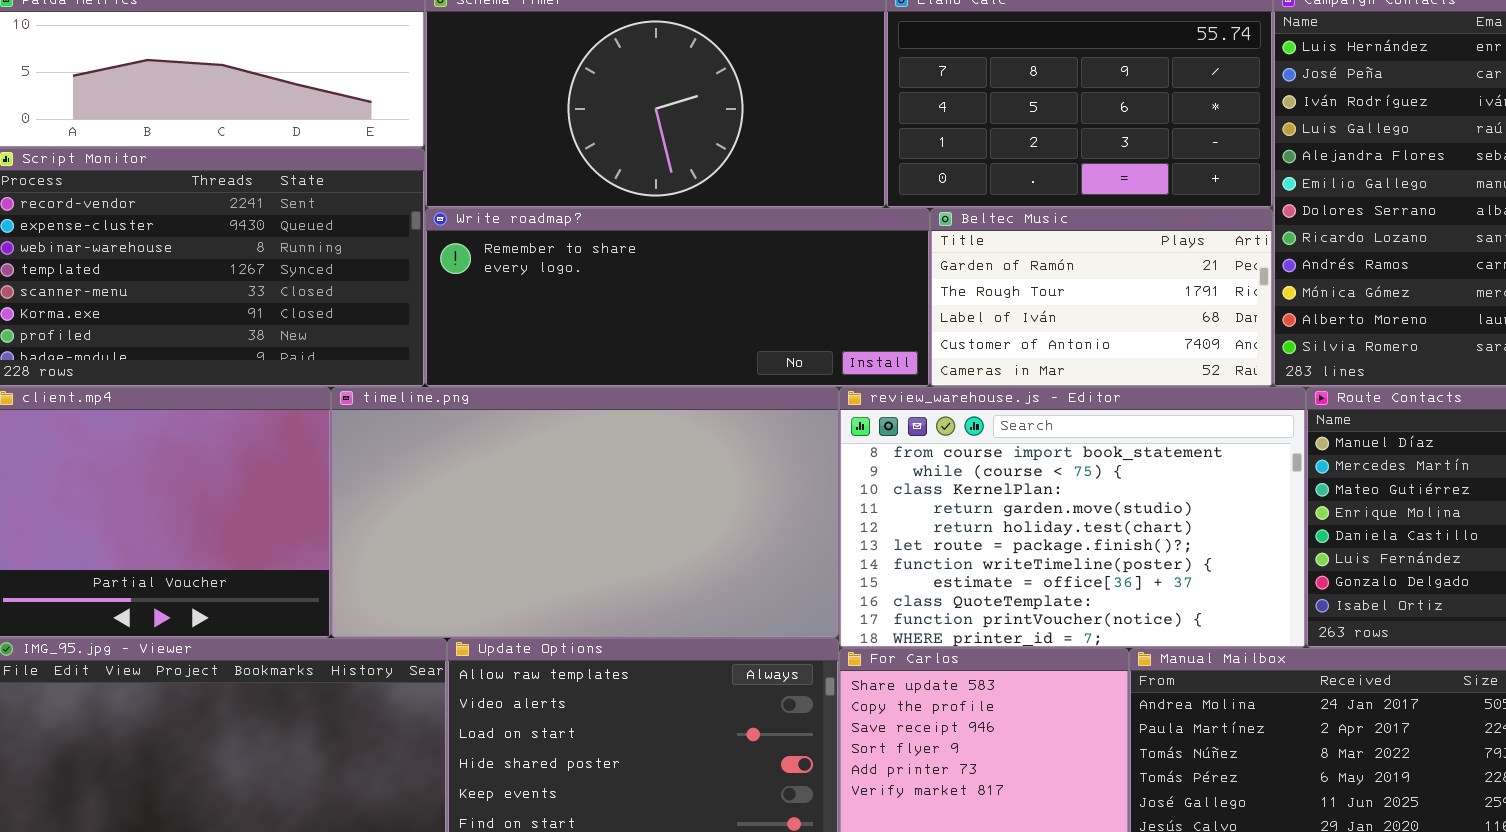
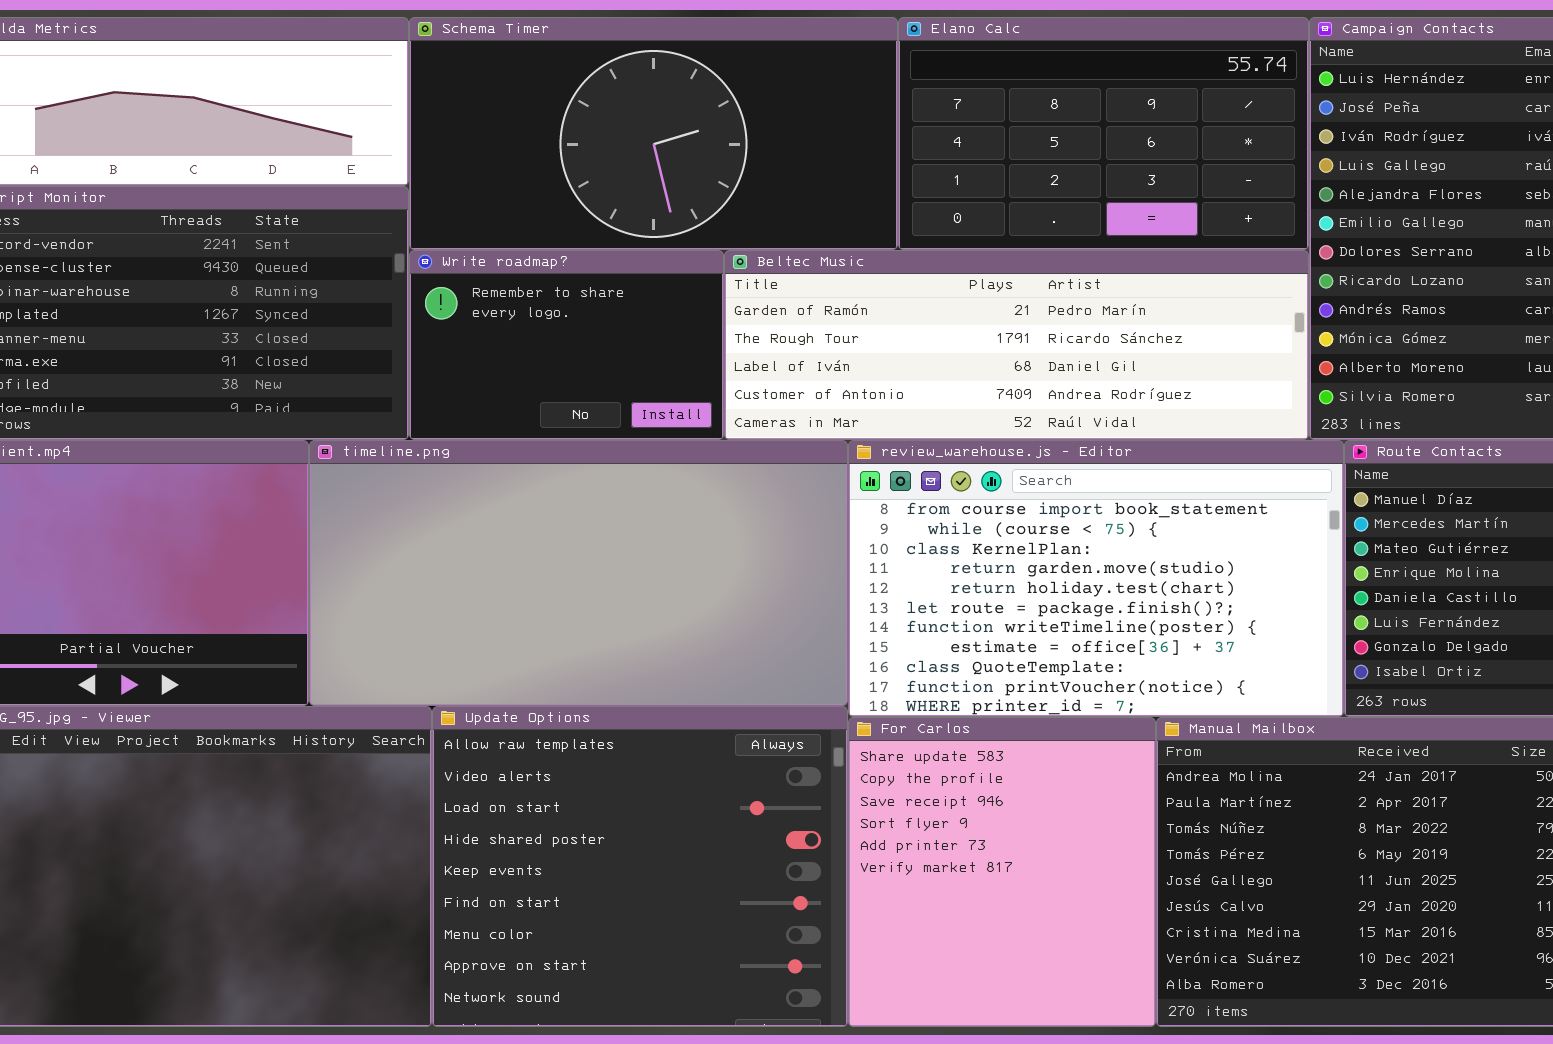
Write roadmap?: [425,208,930,387] -> [409,250,724,440], resized
Beltec Music: [930,208,1273,387] -> [724,250,1309,440], resized

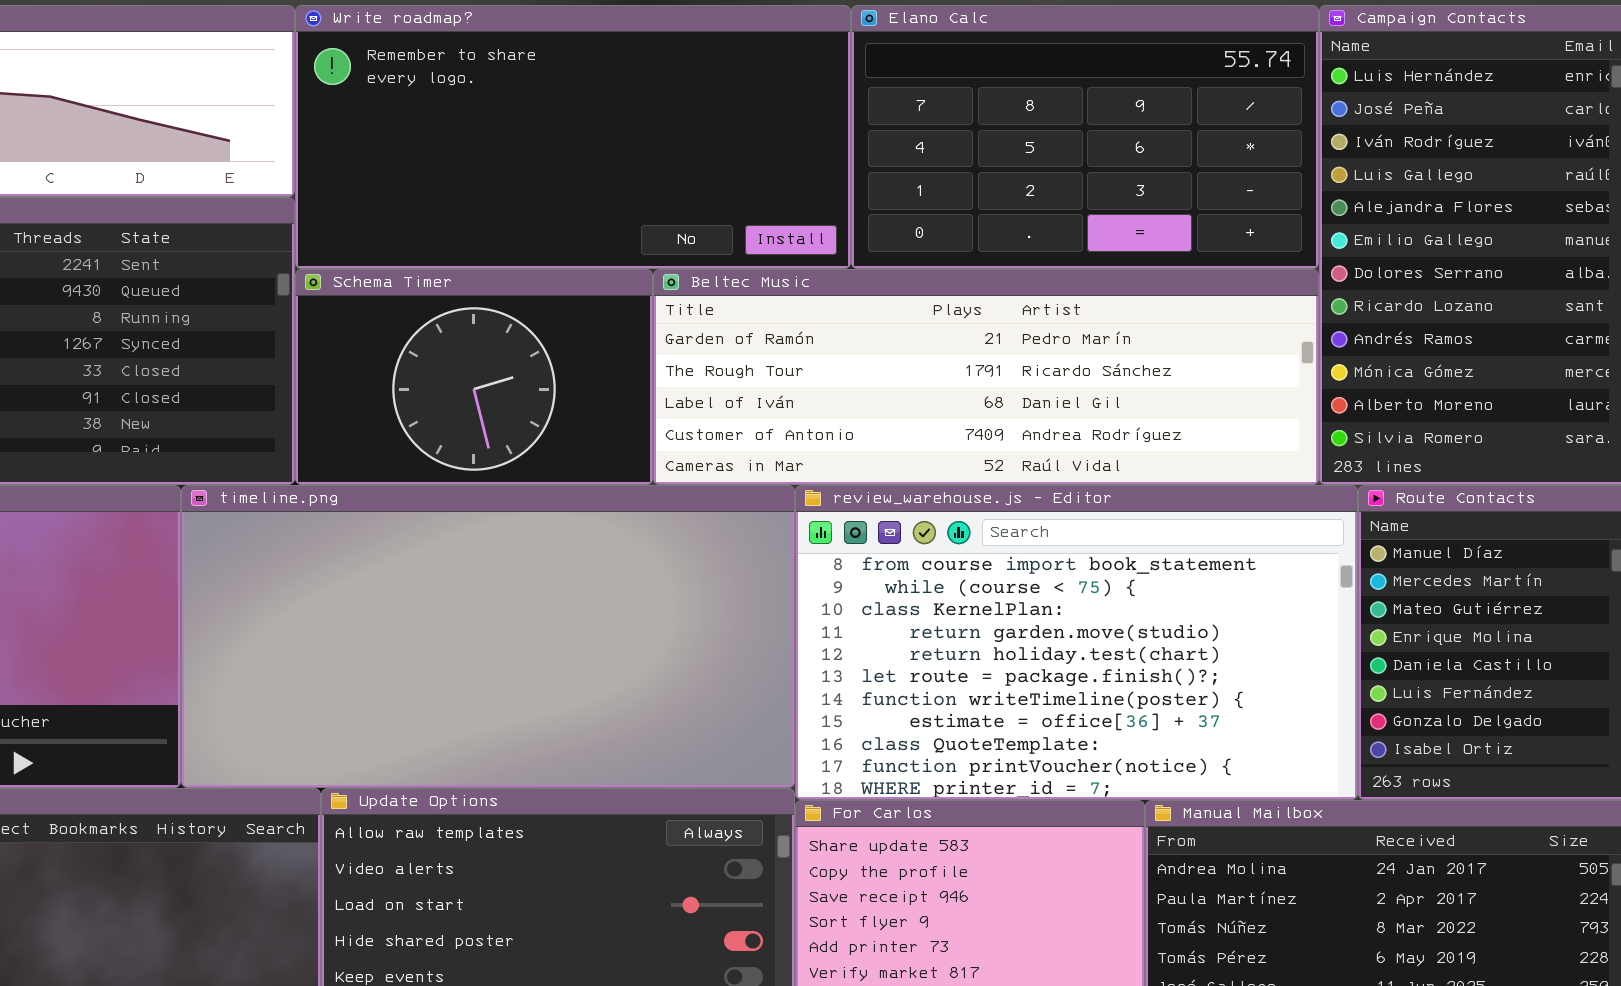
Schema Timer: [409,17,898,250] -> [295,269,653,485], moved, resized
Write roadmap?: [409,250,724,440] -> [295,5,851,269], moved, resized

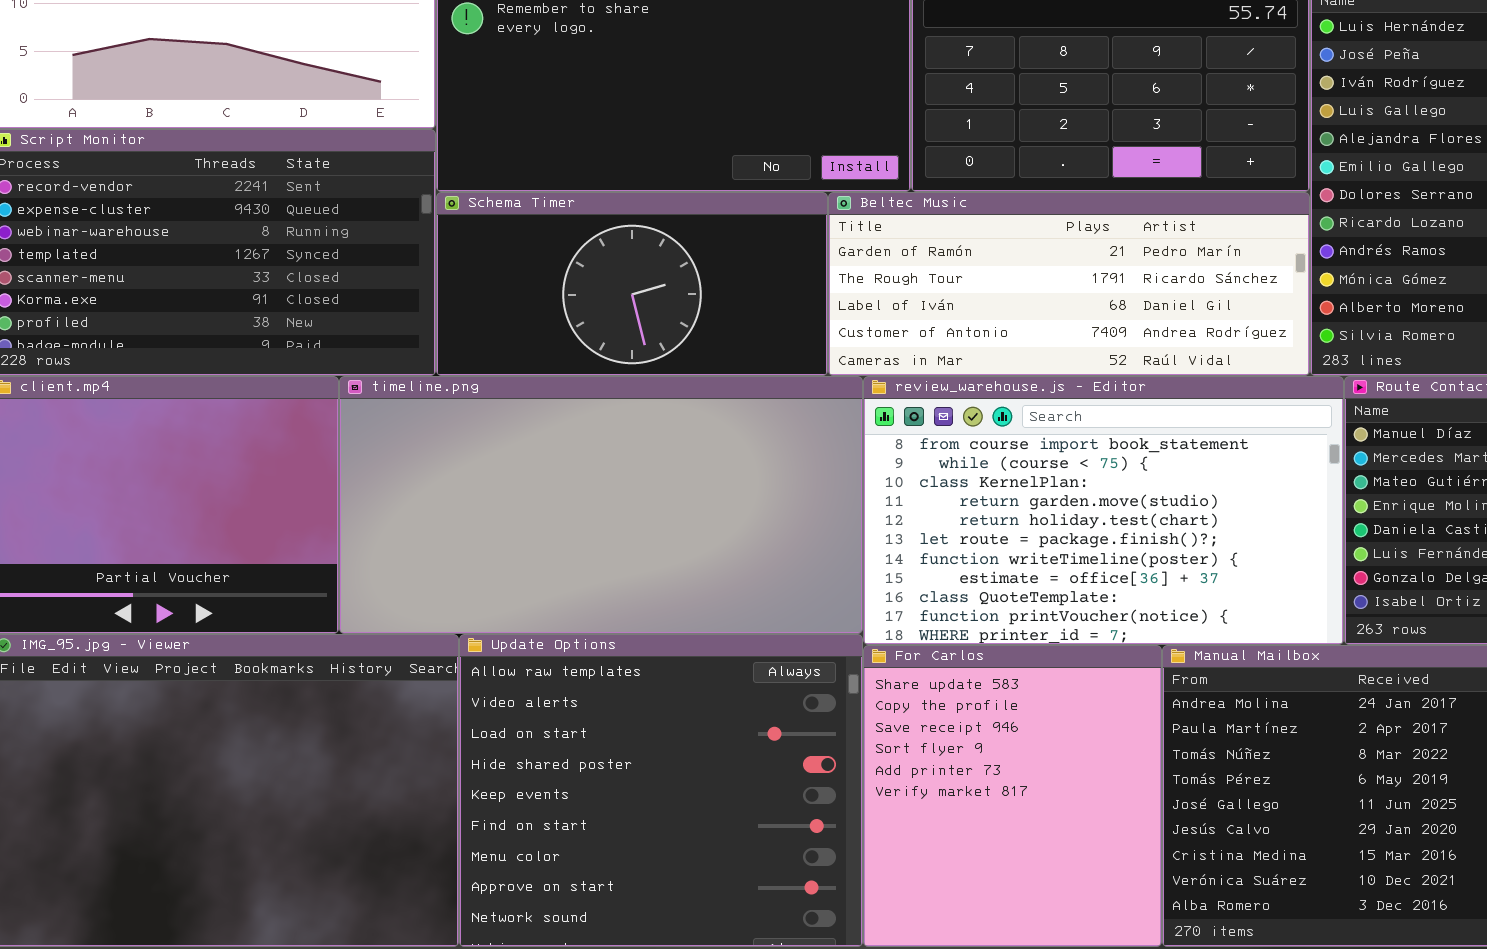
Schema Timer: [295,269,653,485] -> [436,192,828,376], resized
Beltec Music: [653,269,1319,485] -> [828,192,1310,376], resized

